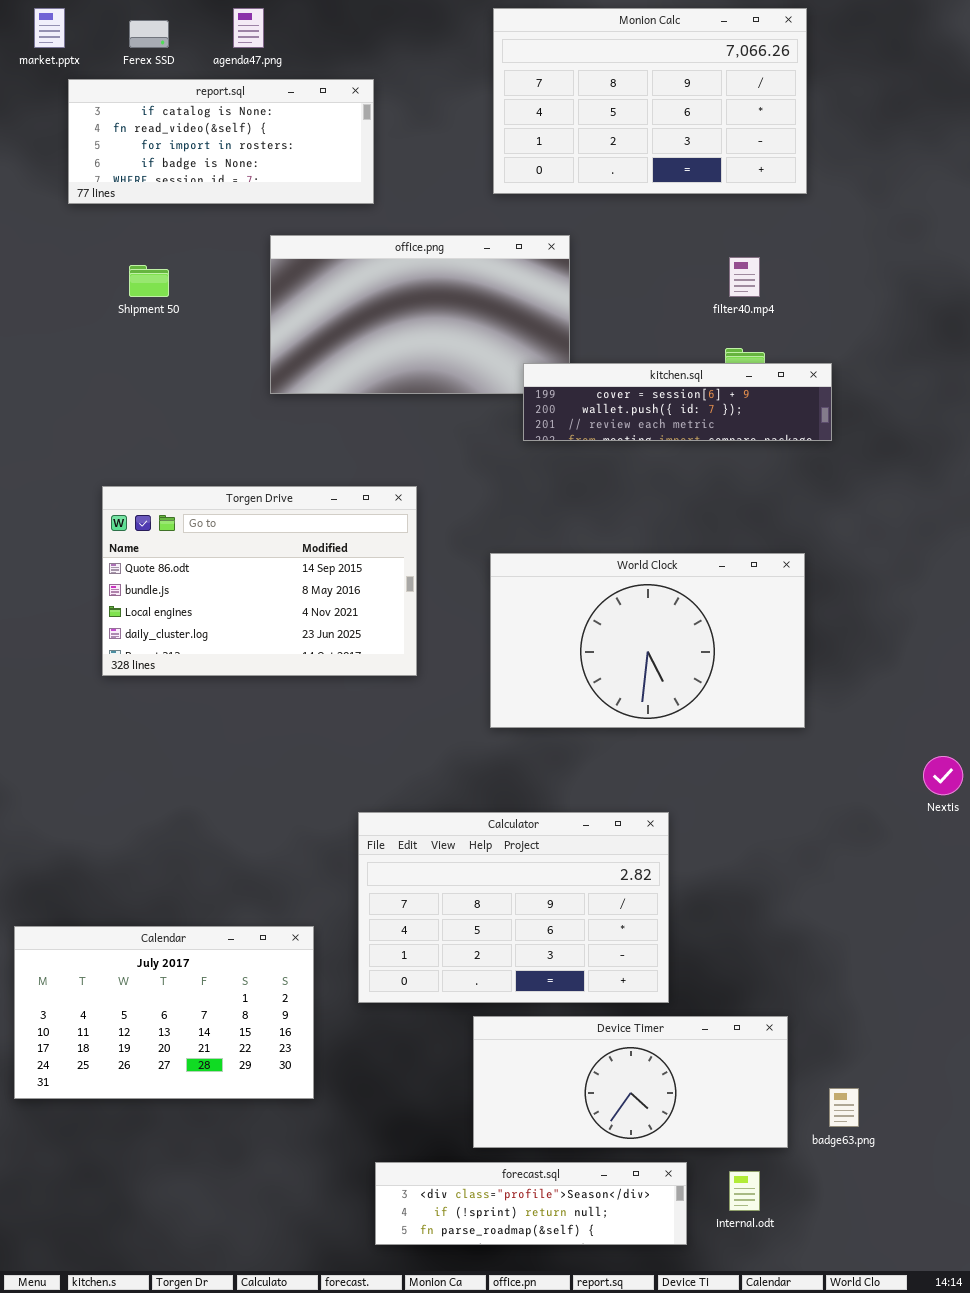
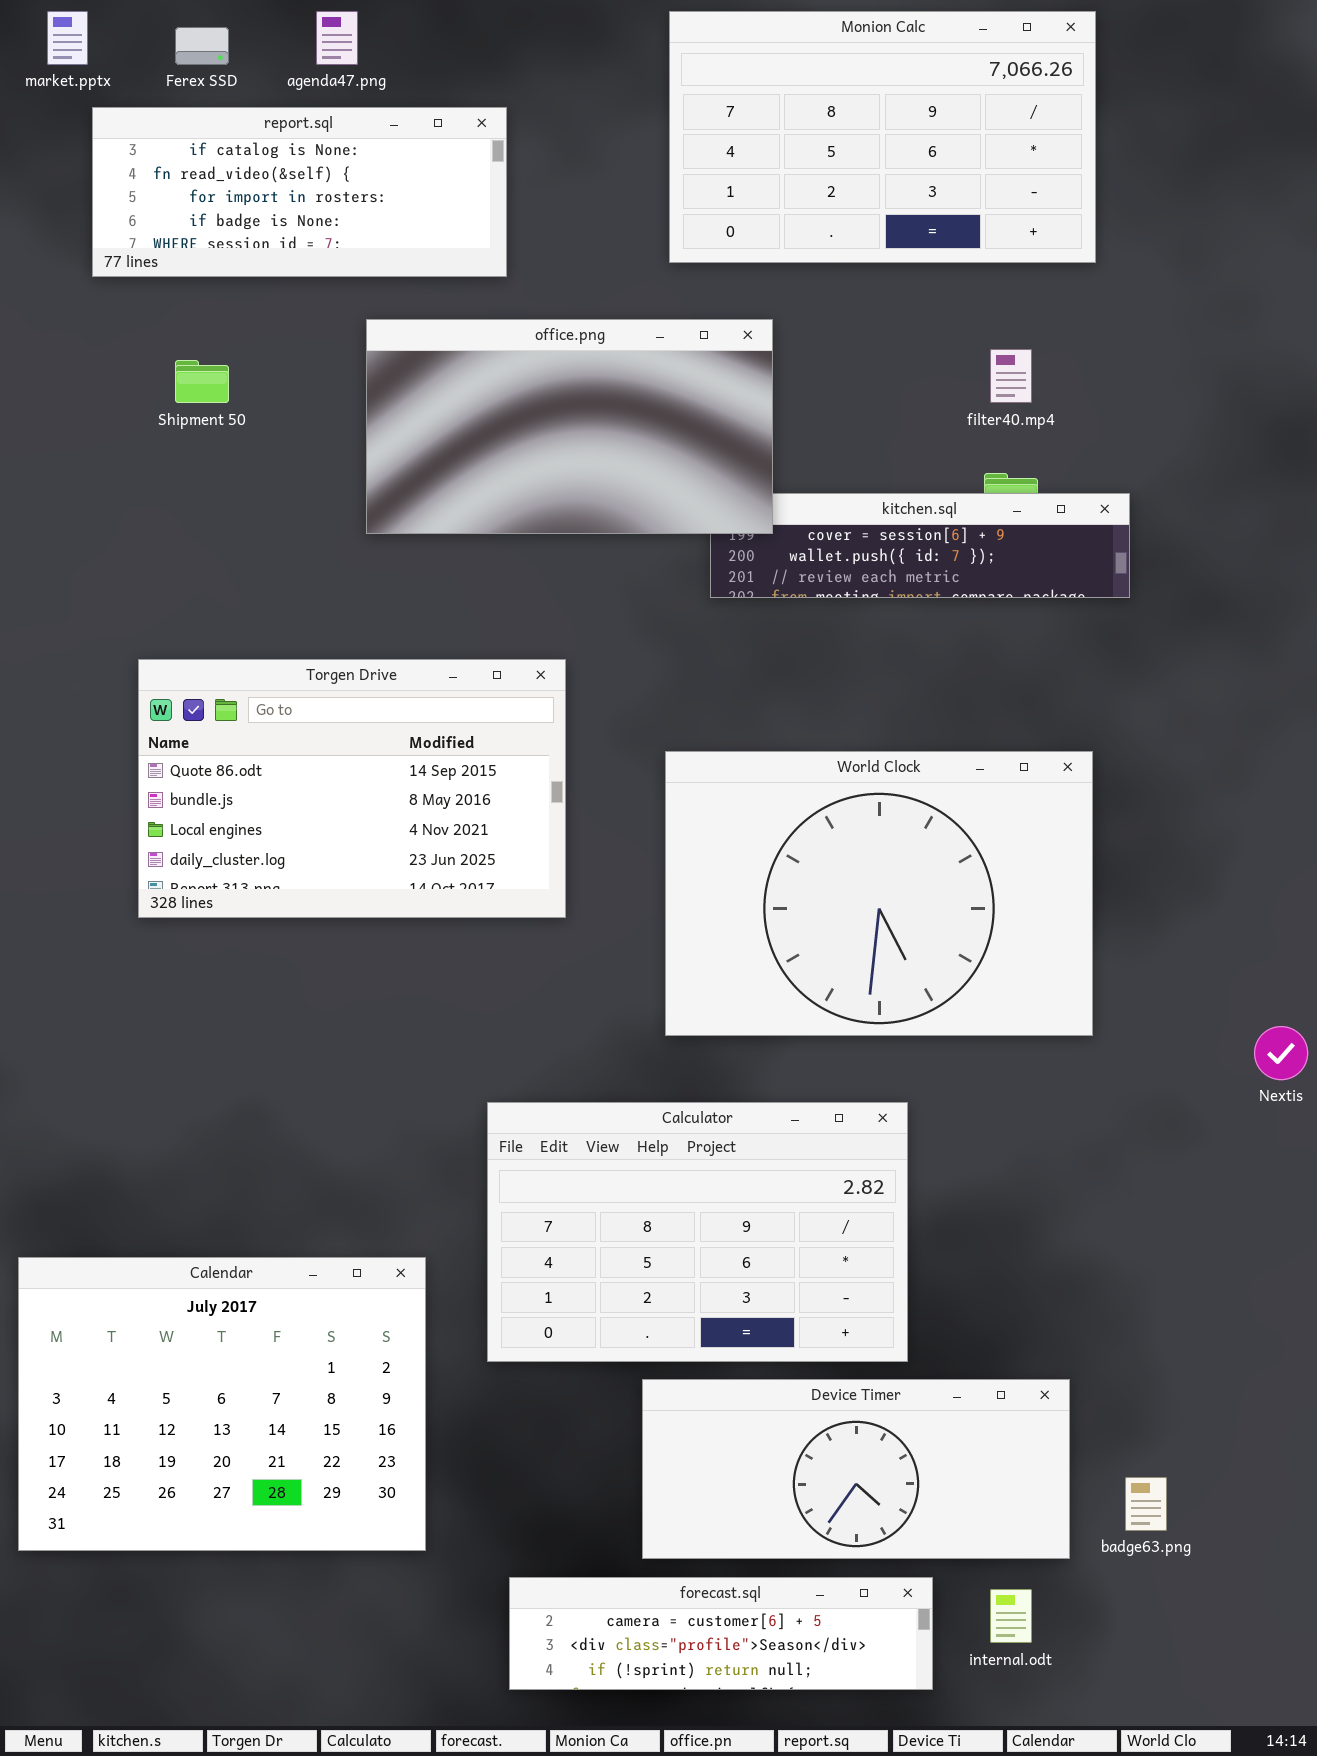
office.png: [270,235,570,394] -> [366,319,773,534], raised
World Clock: [490,553,805,728] -> [665,751,1093,1036], resized
Calendar: [14,926,314,1099] -> [18,1257,426,1551], resized
forecast.sql: [375,1162,687,1245] -> [509,1577,933,1690], scrolled up 1 row

